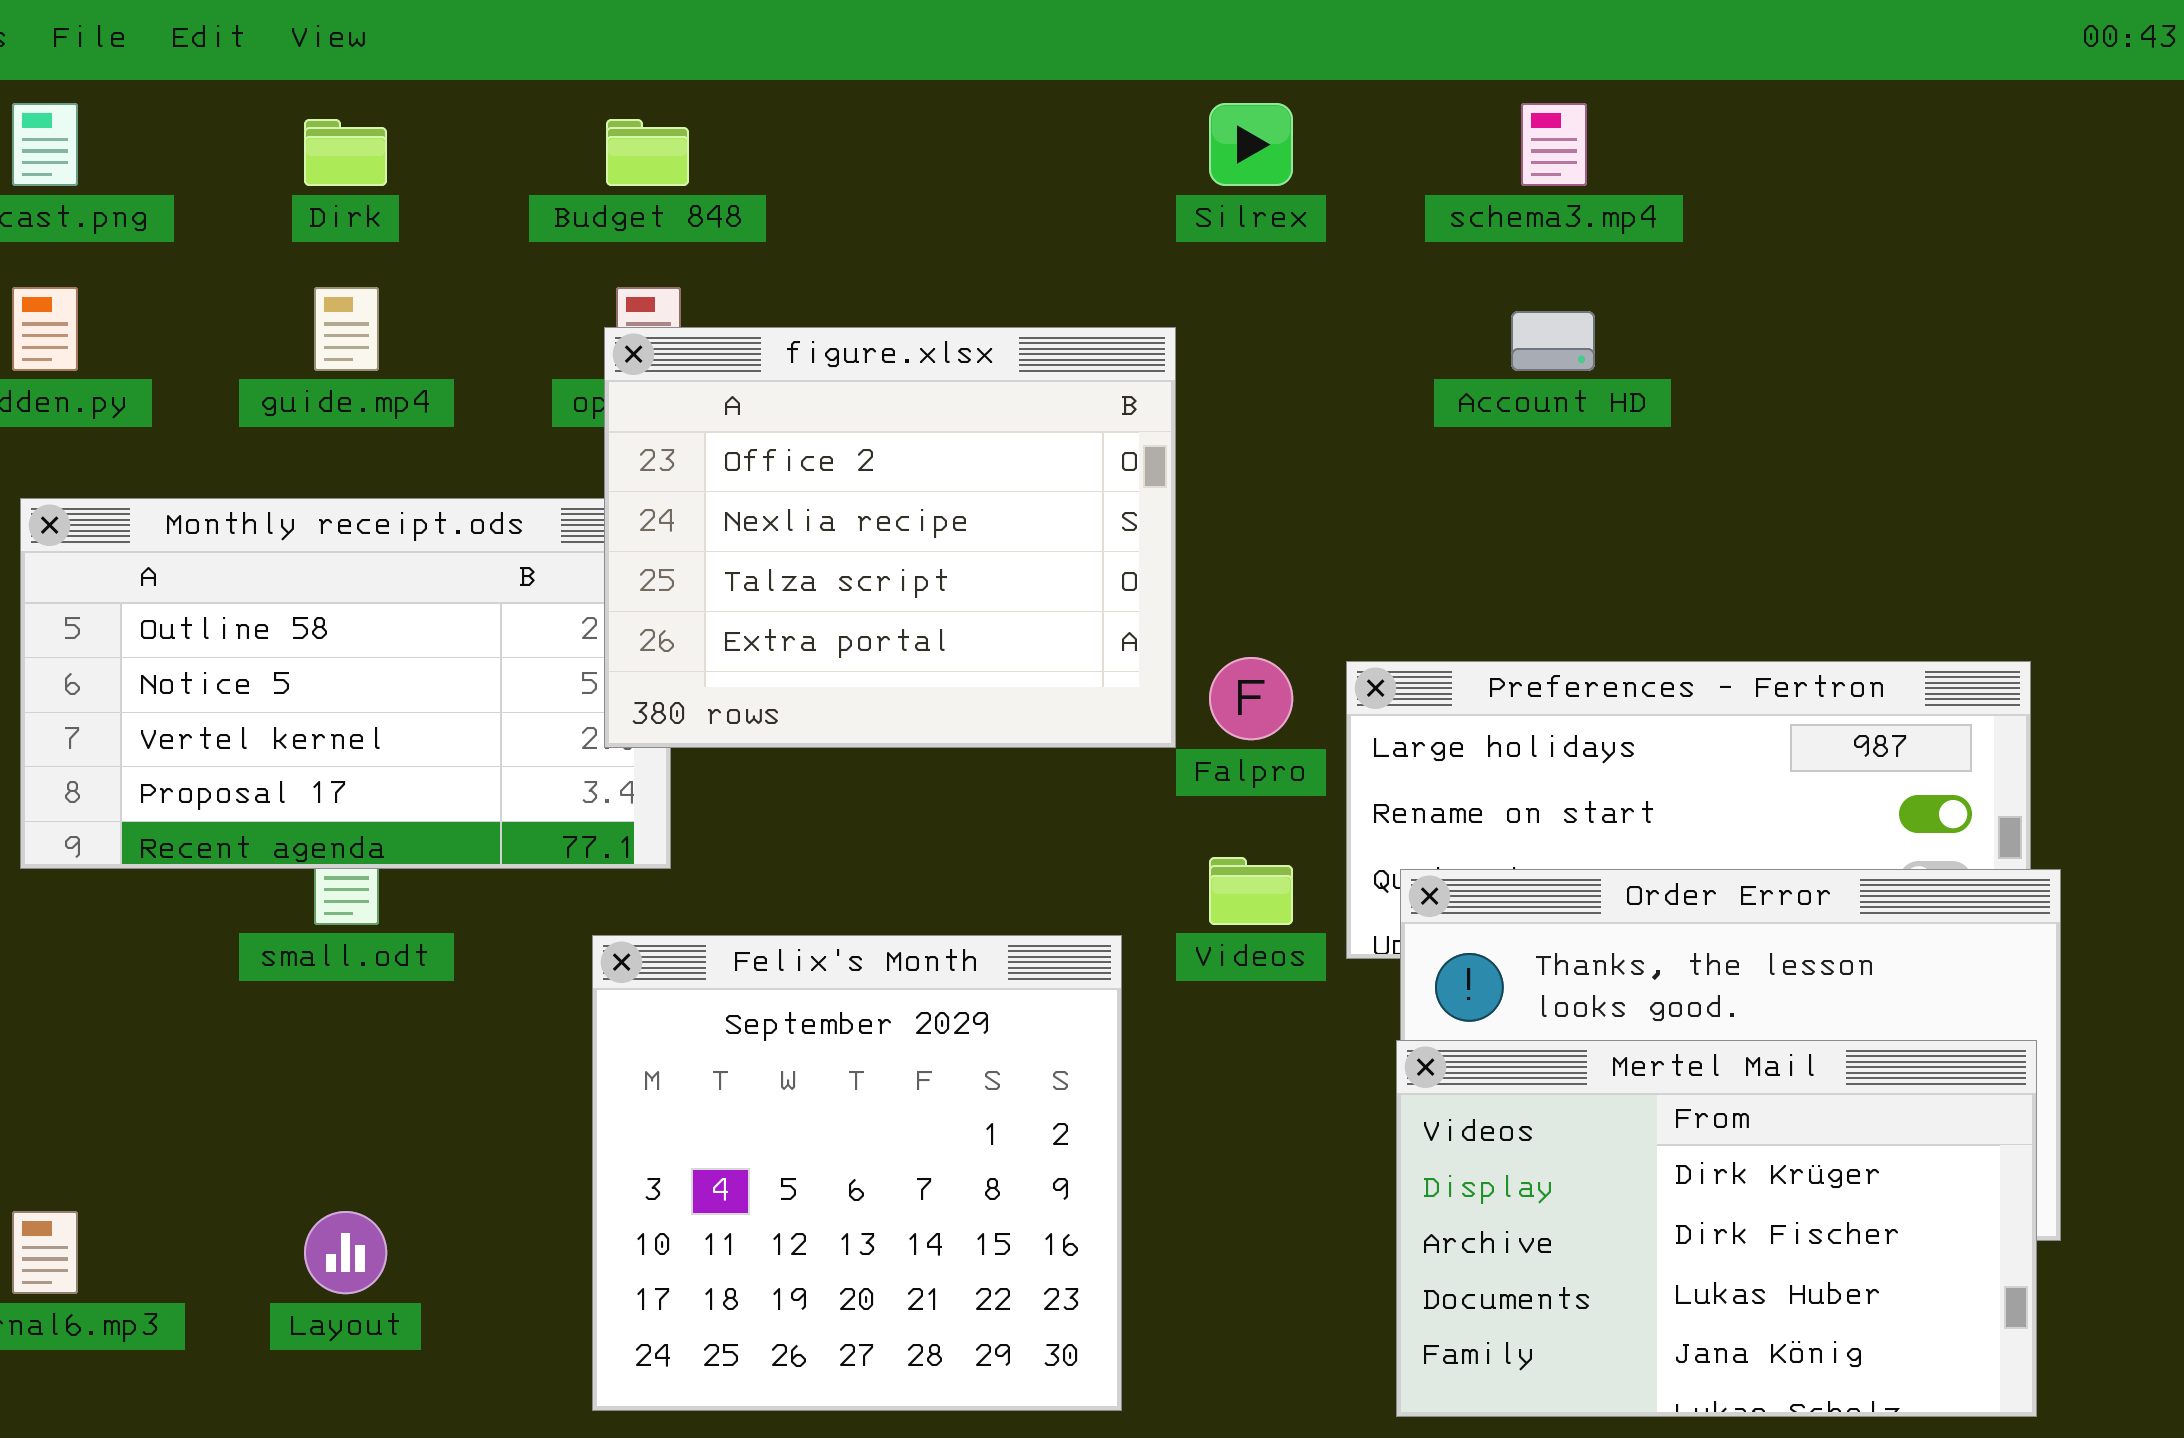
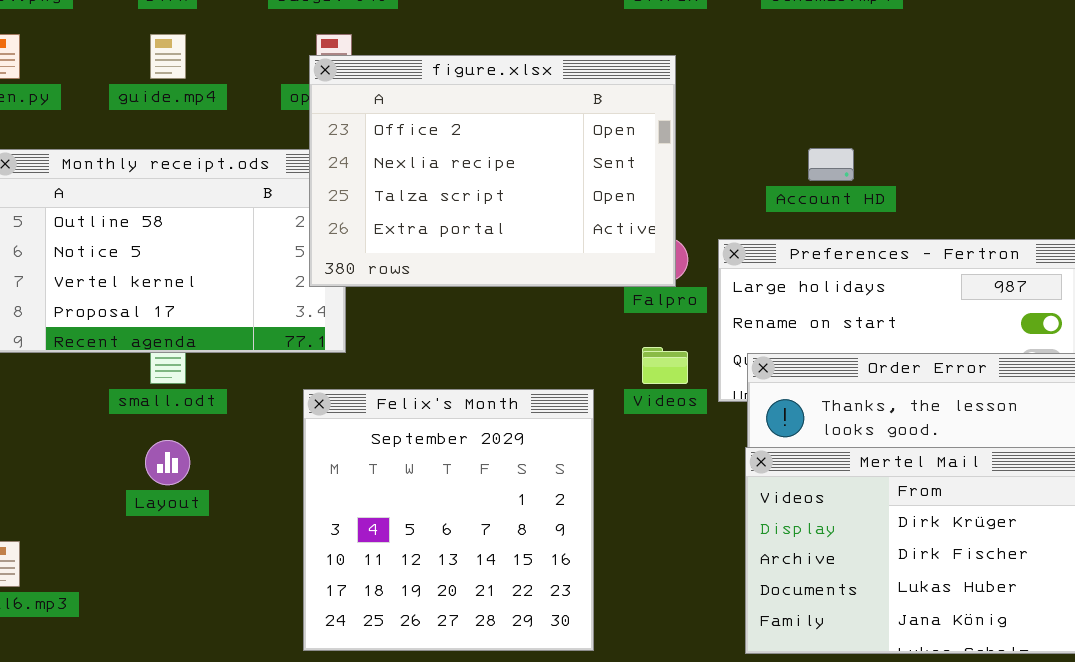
Account HD: [1511,311,1595,371] -> [808,148,854,181], moved
figure.xlsx: [604,327,1176,748] -> [309,55,676,287], resized
Layout: [304,1211,387,1294] -> [145,440,190,485], moved

